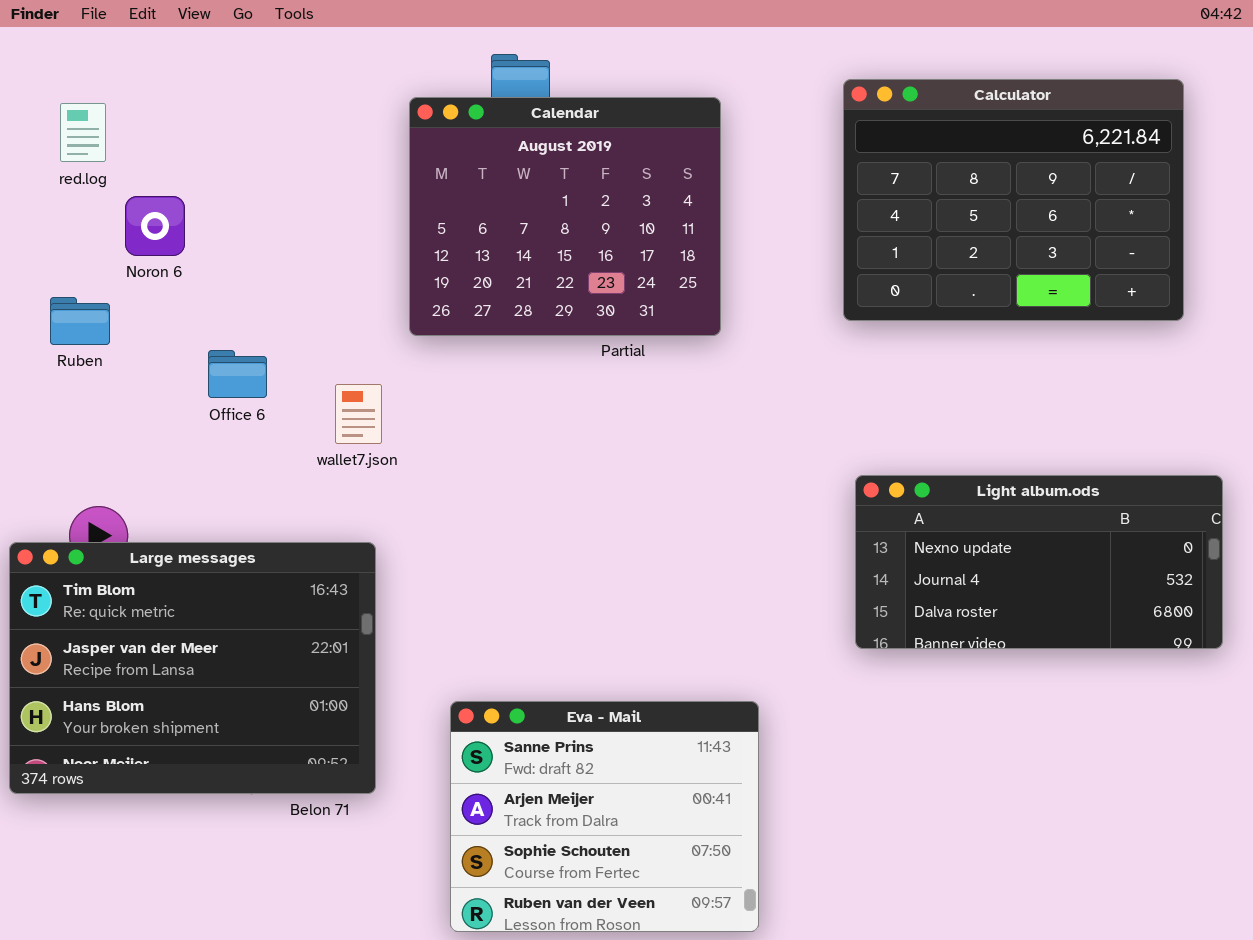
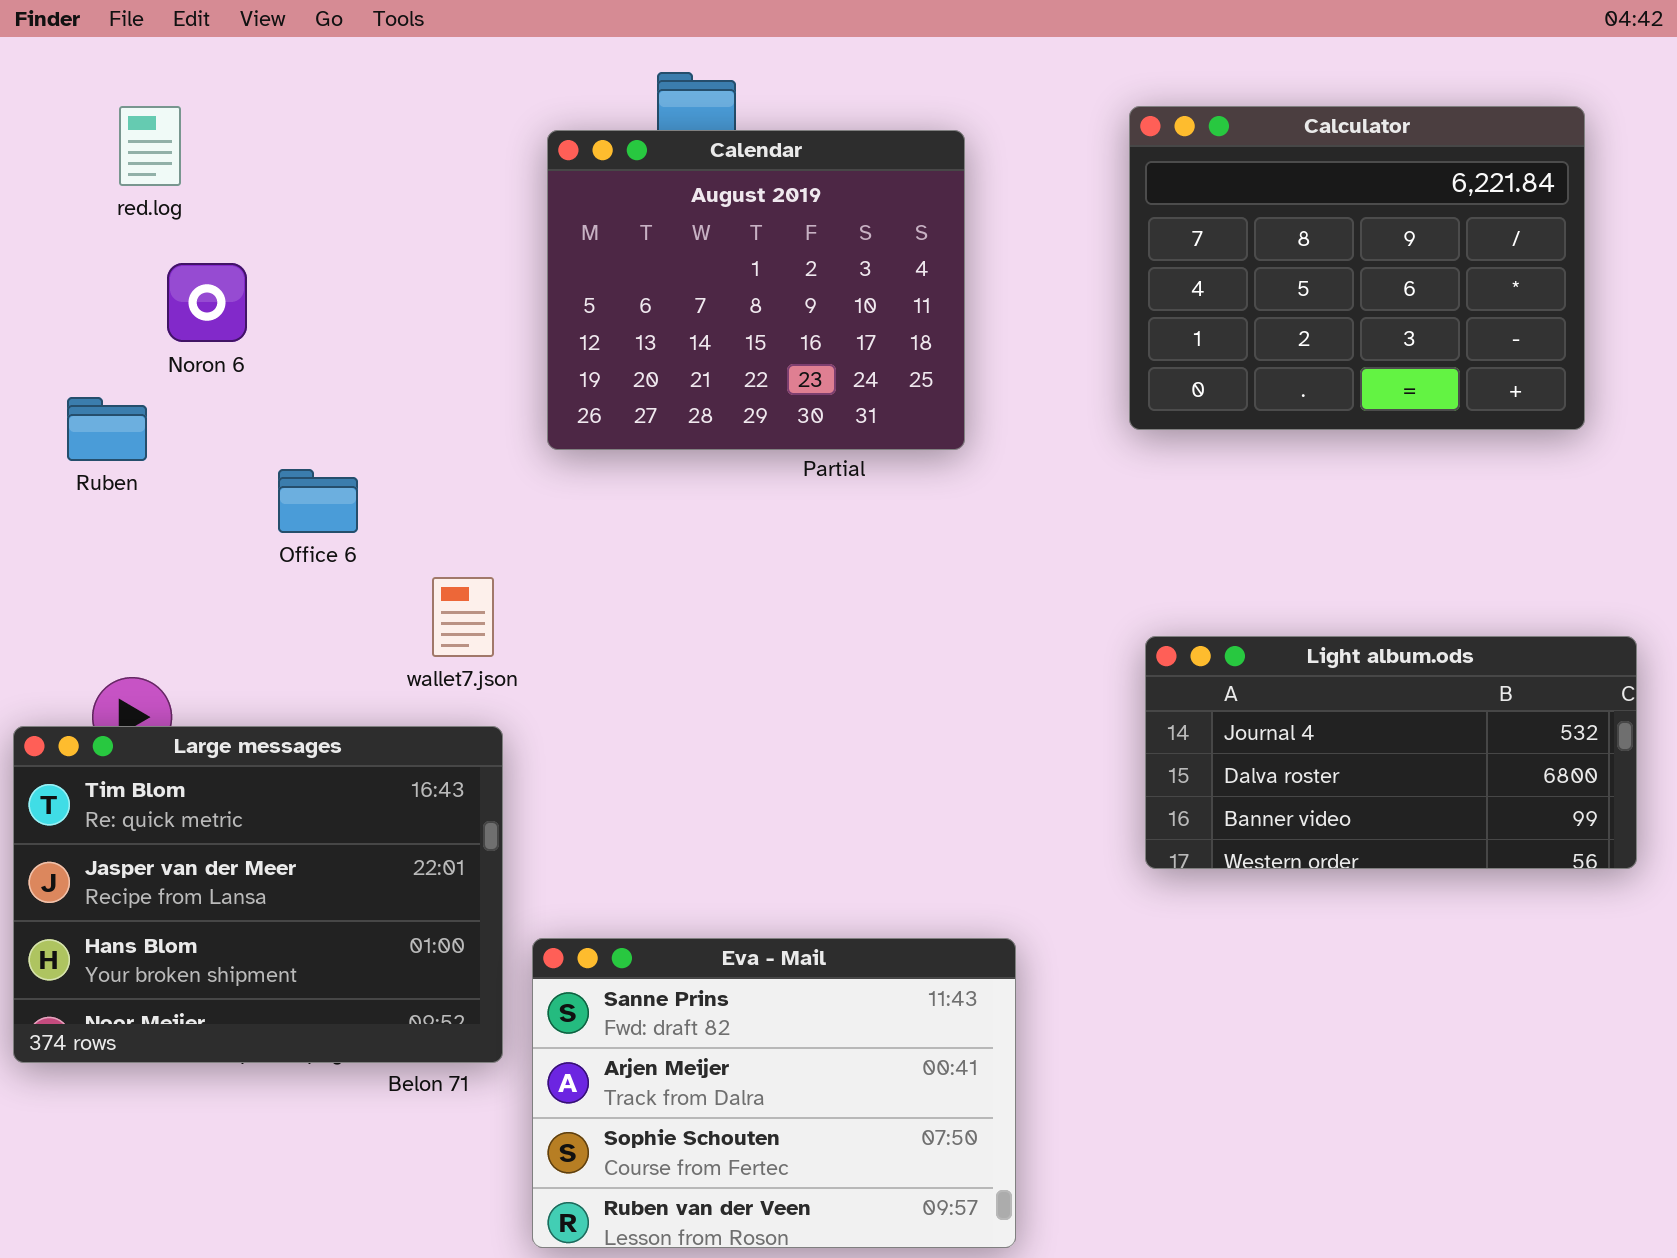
red.log: [60,103,106,162] -> [119,106,181,186], moved
wallet7.json: [335,384,382,444] -> [432,577,494,657], moved
Light album.ods: [855,475,1223,649] -> [1145,636,1637,869], scrolled down 1 row
Eva - Mail: [450,701,759,932] -> [532,938,1016,1248], resized

